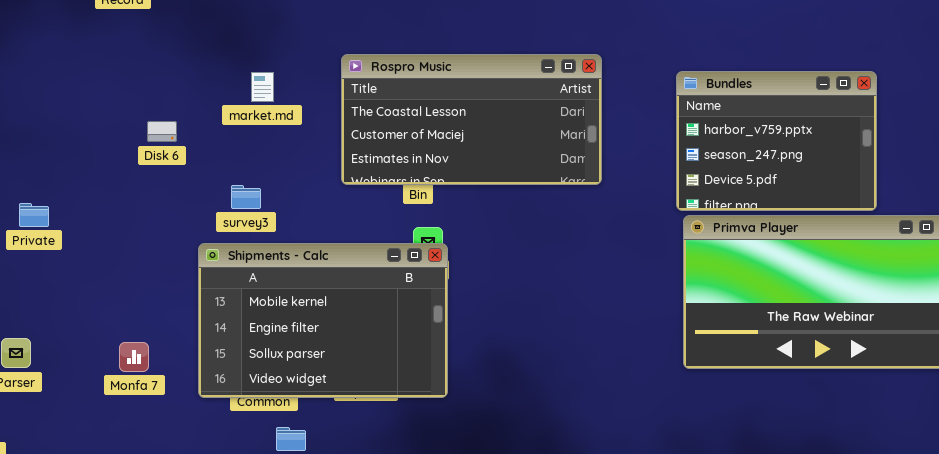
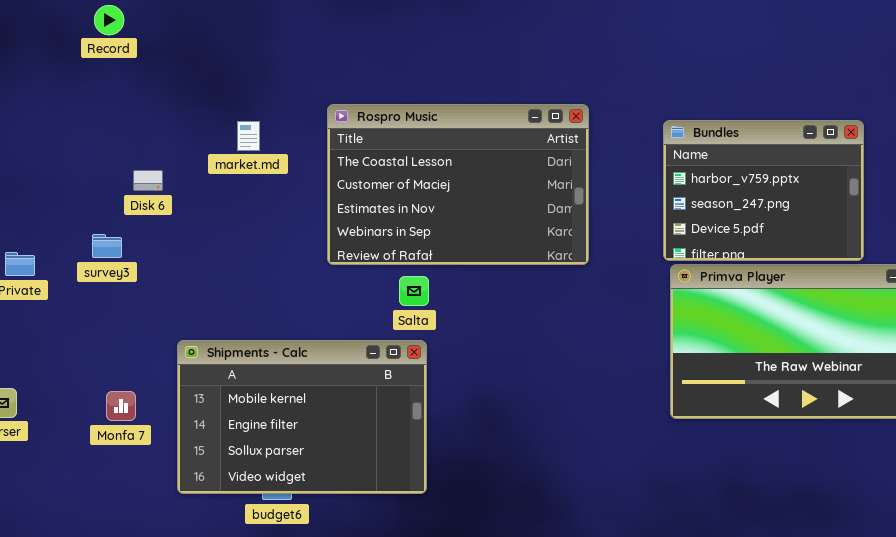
Rospro Music: [341,54,602,185] -> [327,104,589,265], resized
survey3: [231,185,261,209] -> [92,234,122,258], moved
Shipments - Calc: [198,243,448,398] -> [177,340,427,494], moved

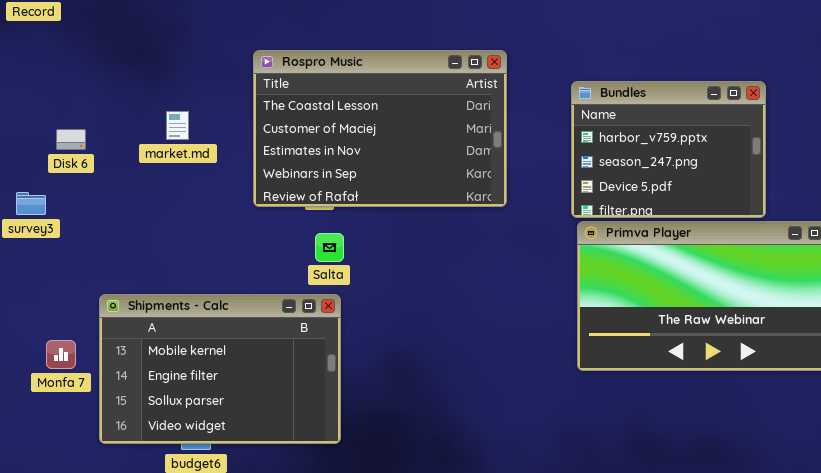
Rospro Music: [327,104,589,265] -> [253,50,507,207], moved
market.md: [237,121,260,151] -> [166,111,189,140], moved
Monfa 7: [106,391,136,421] -> [46,340,76,369], moved

